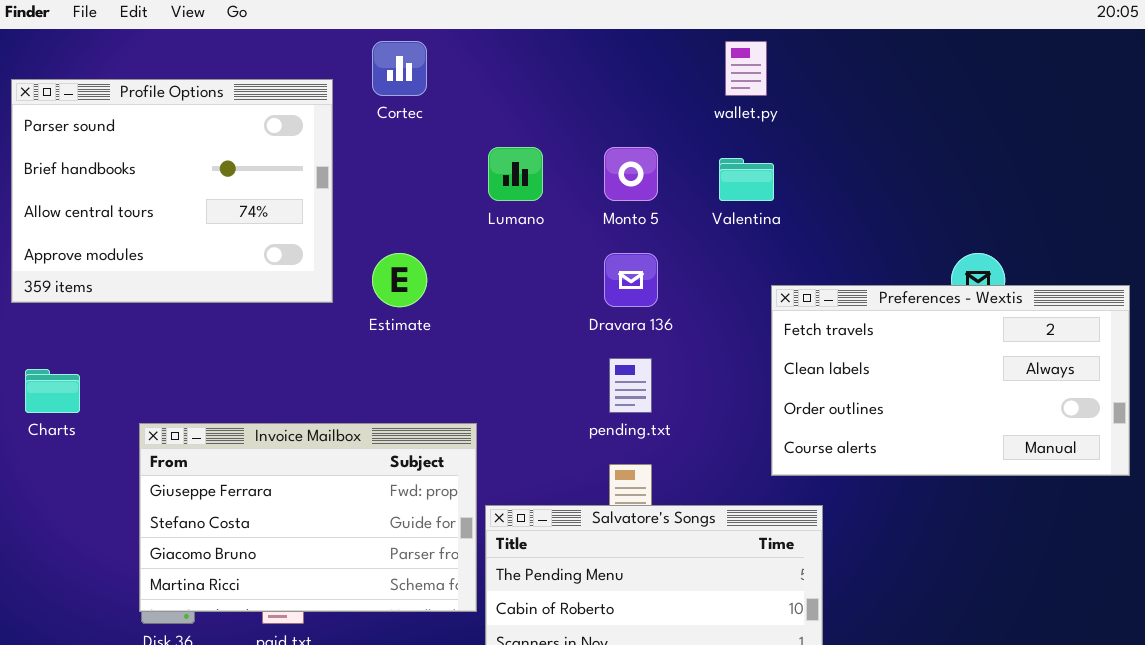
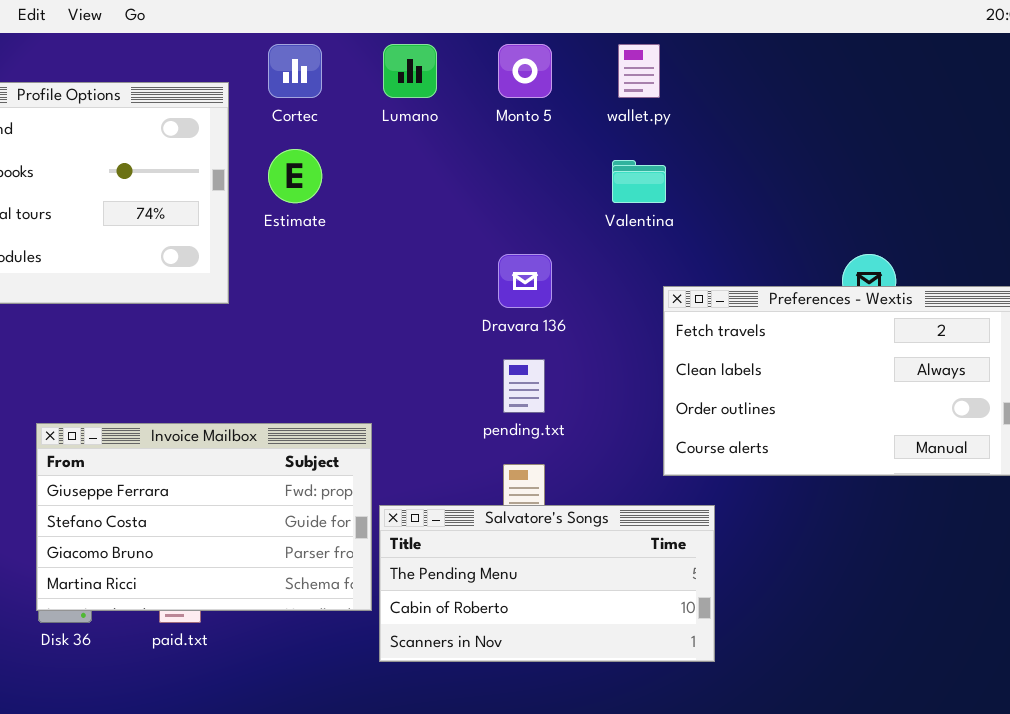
Lumano: [488,147,543,201] -> [383,44,437,98], moved
Monto 5: [604,147,658,201] -> [498,44,552,98], moved
Estimate: [372,253,427,307] -> [268,149,322,203], moved

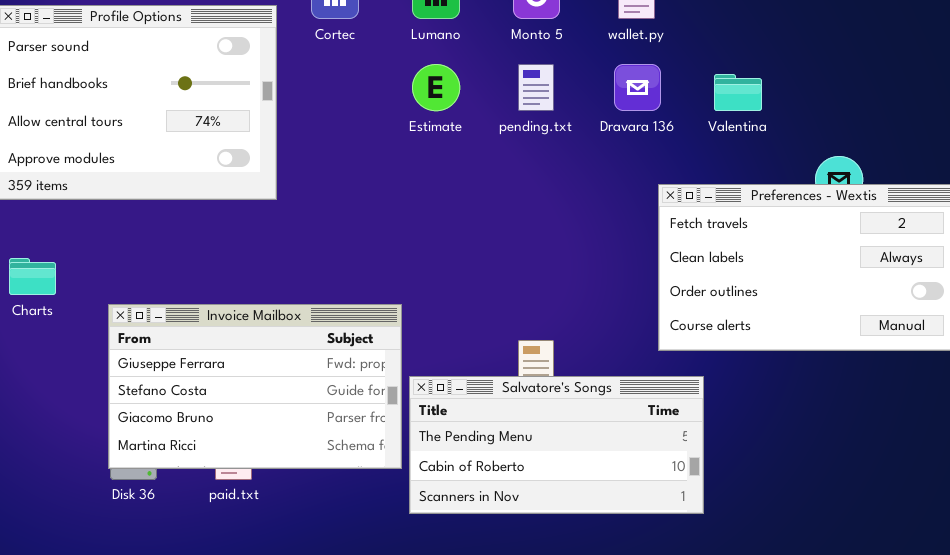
Estimate: [268,149,322,203] -> [412,64,460,111], moved
Valentina: [612,160,666,203] -> [714,74,762,111], moved
Dravara 136: [498,254,552,308] -> [614,64,661,111], moved
pending.txt: [503,359,545,413] -> [518,64,554,111], moved

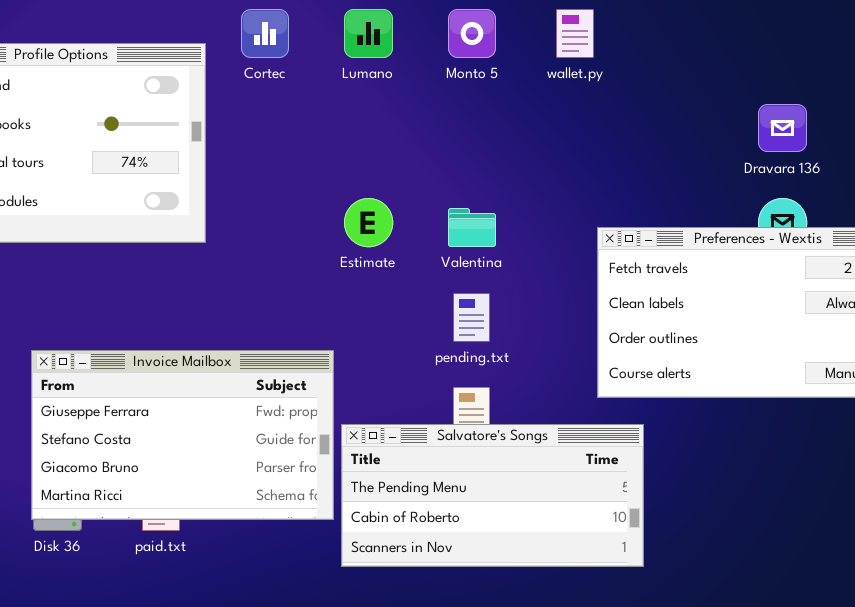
Estimate: [412,64,460,111] -> [344,198,393,247], moved
pending.txt: [518,64,554,111] -> [453,293,490,342], moved
Dravara 136: [614,64,661,111] -> [758,104,807,152], moved
Valentina: [714,74,762,111] -> [448,208,496,247], moved

